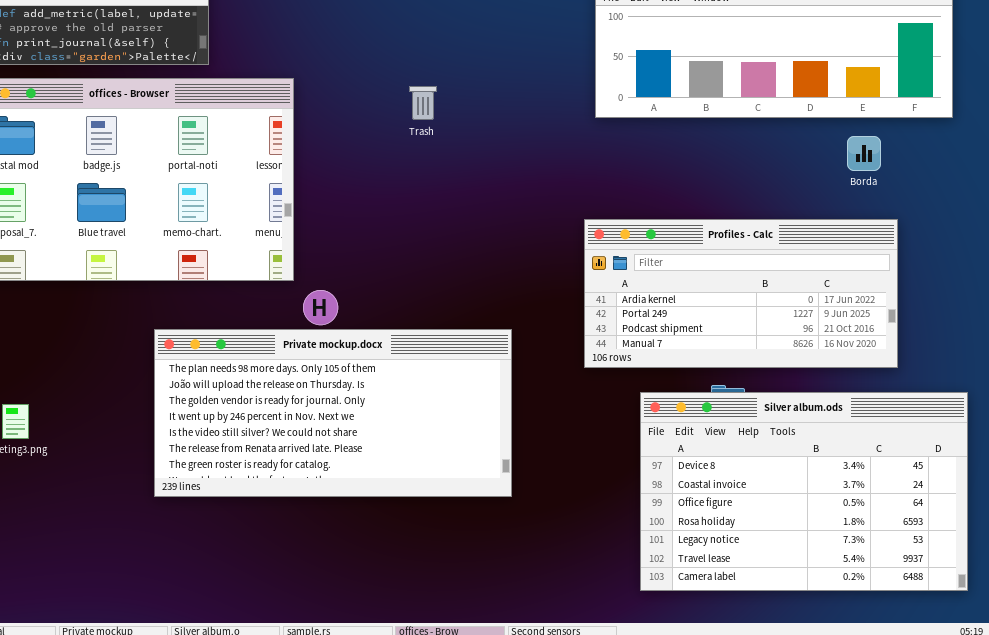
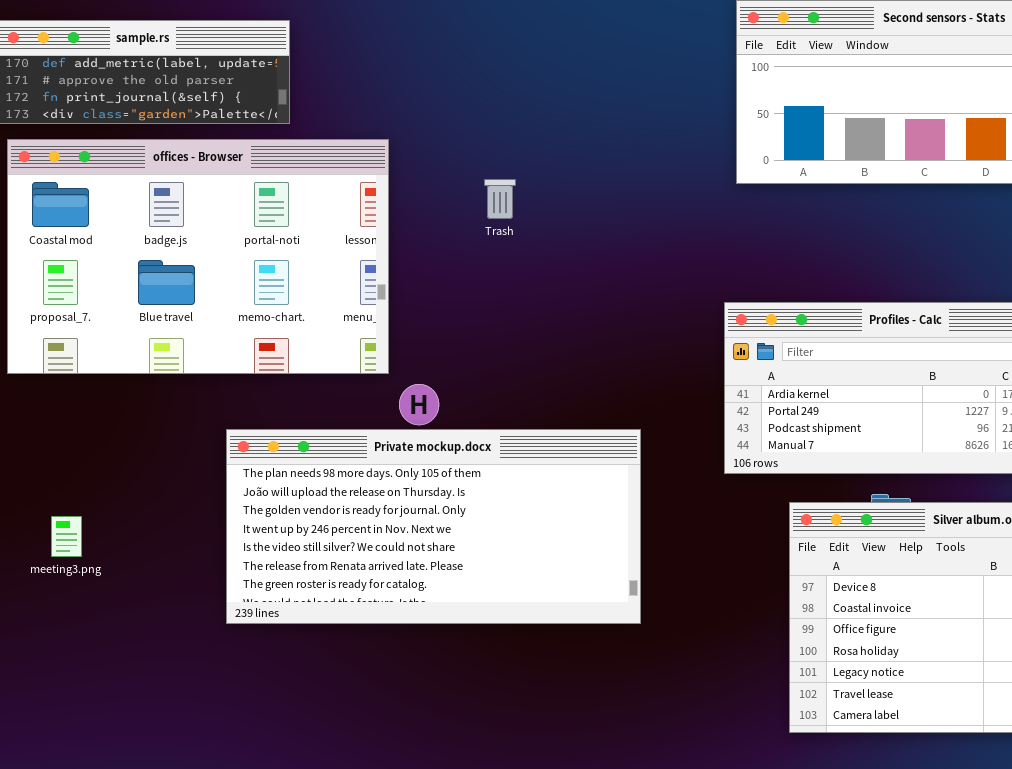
Trash: [409,86,437,120] -> [484,179,516,219], moved

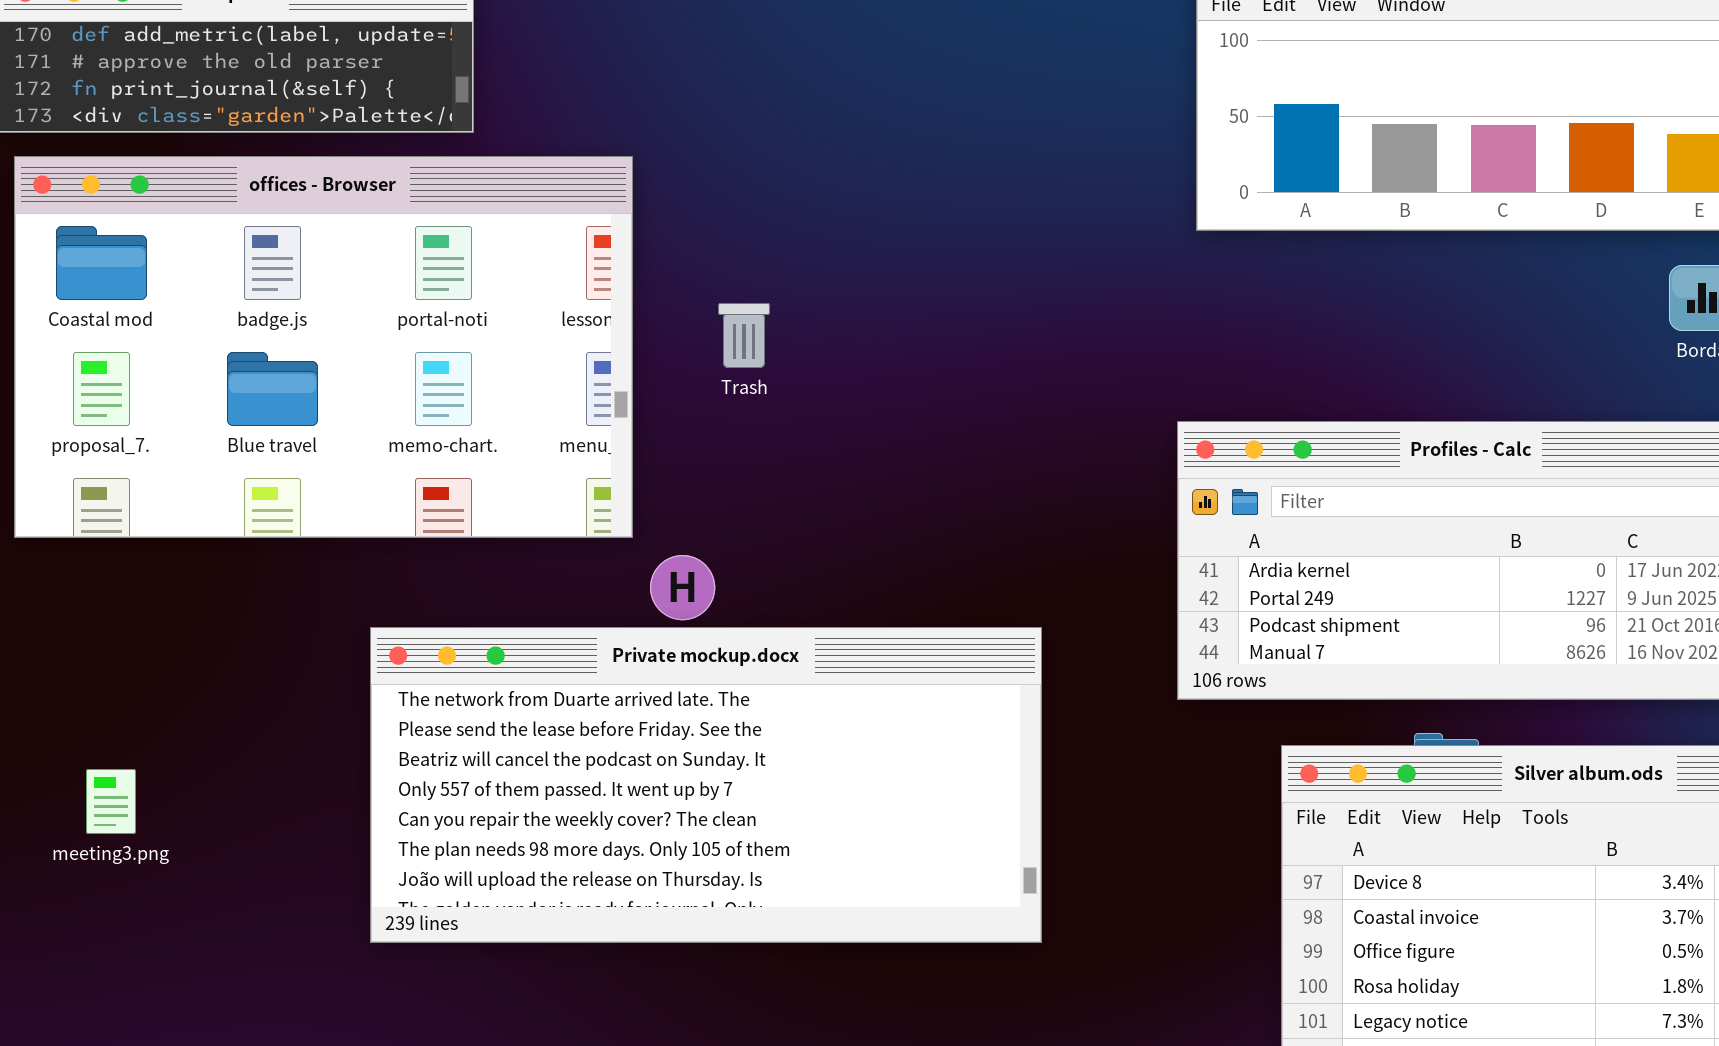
Trash: [484,179,516,219] -> [718,303,770,368], moved
Private mockup.docx: [226,429,641,624] -> [370,627,1042,943], scrolled up 5 rows

